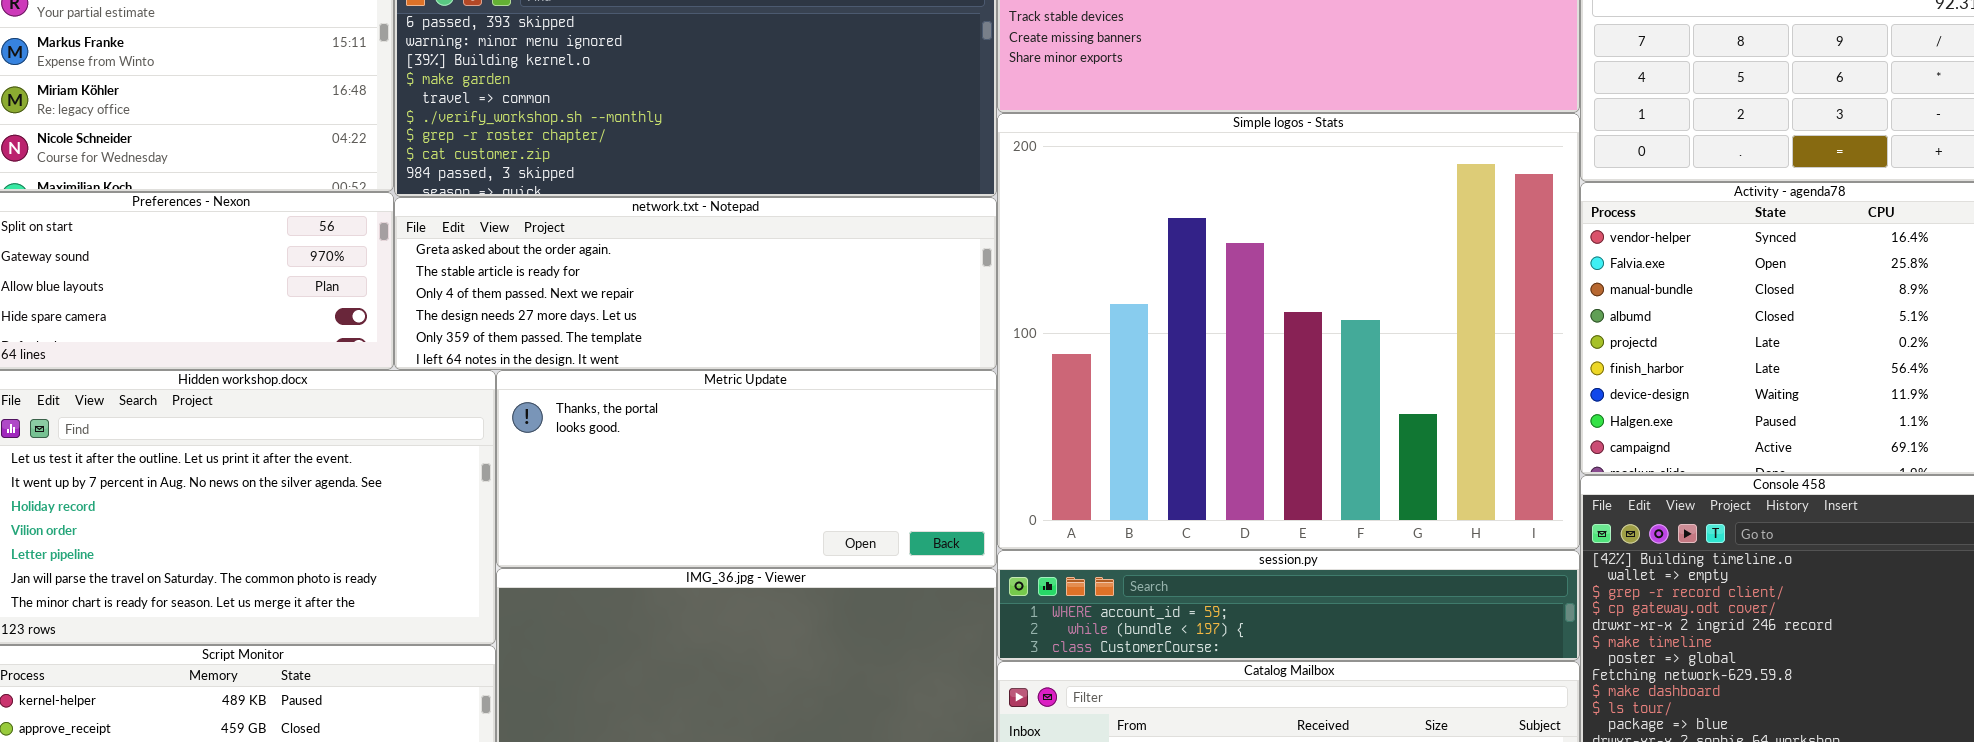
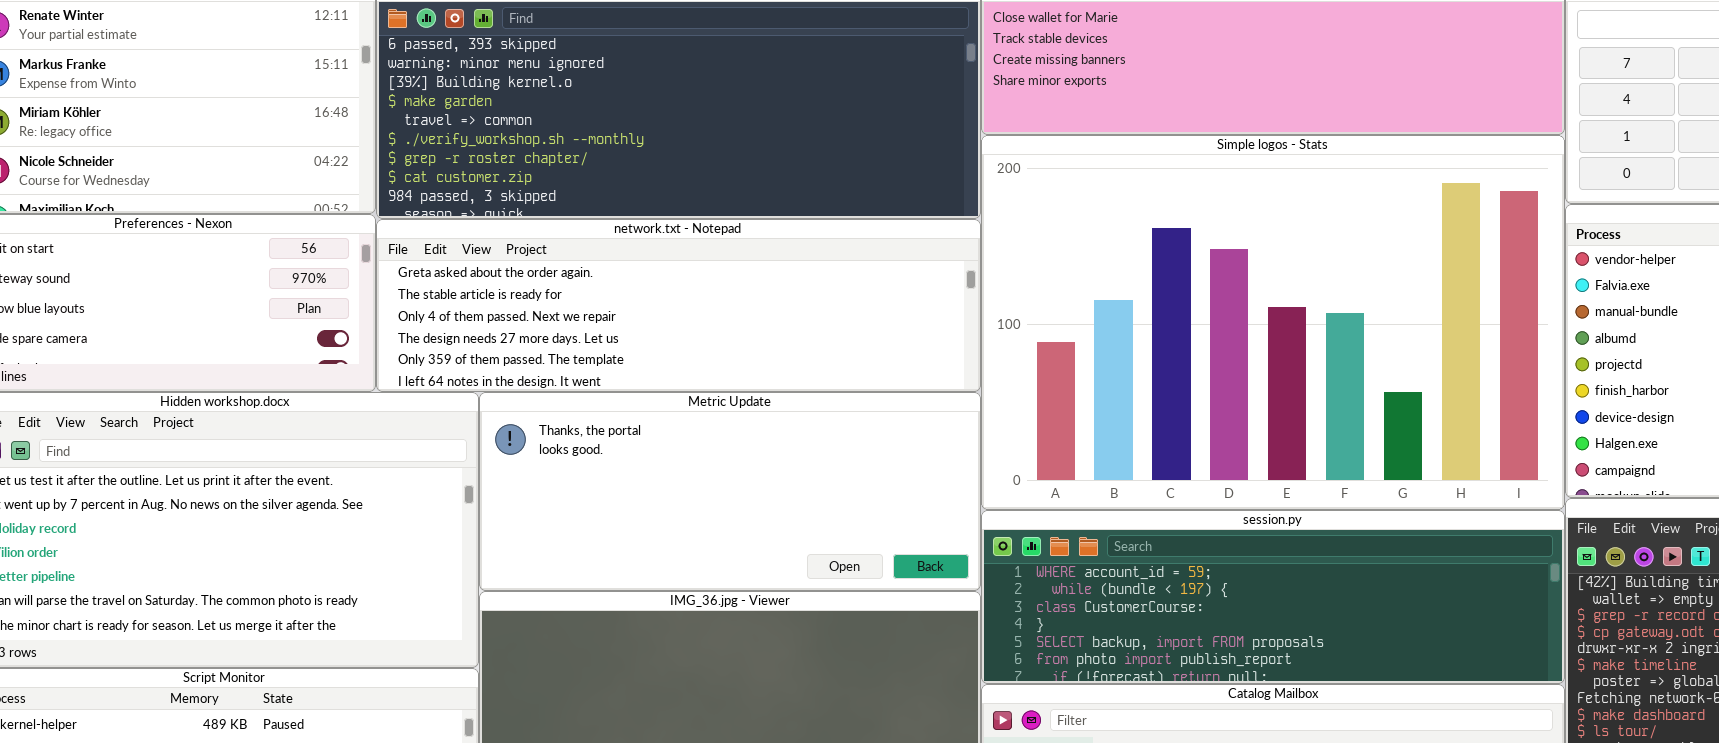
Simple logos - Stats: [997,113,1580,550] -> [981,135,1565,510], resized
session.py: [997,550,1580,661] -> [981,510,1565,684], resized

